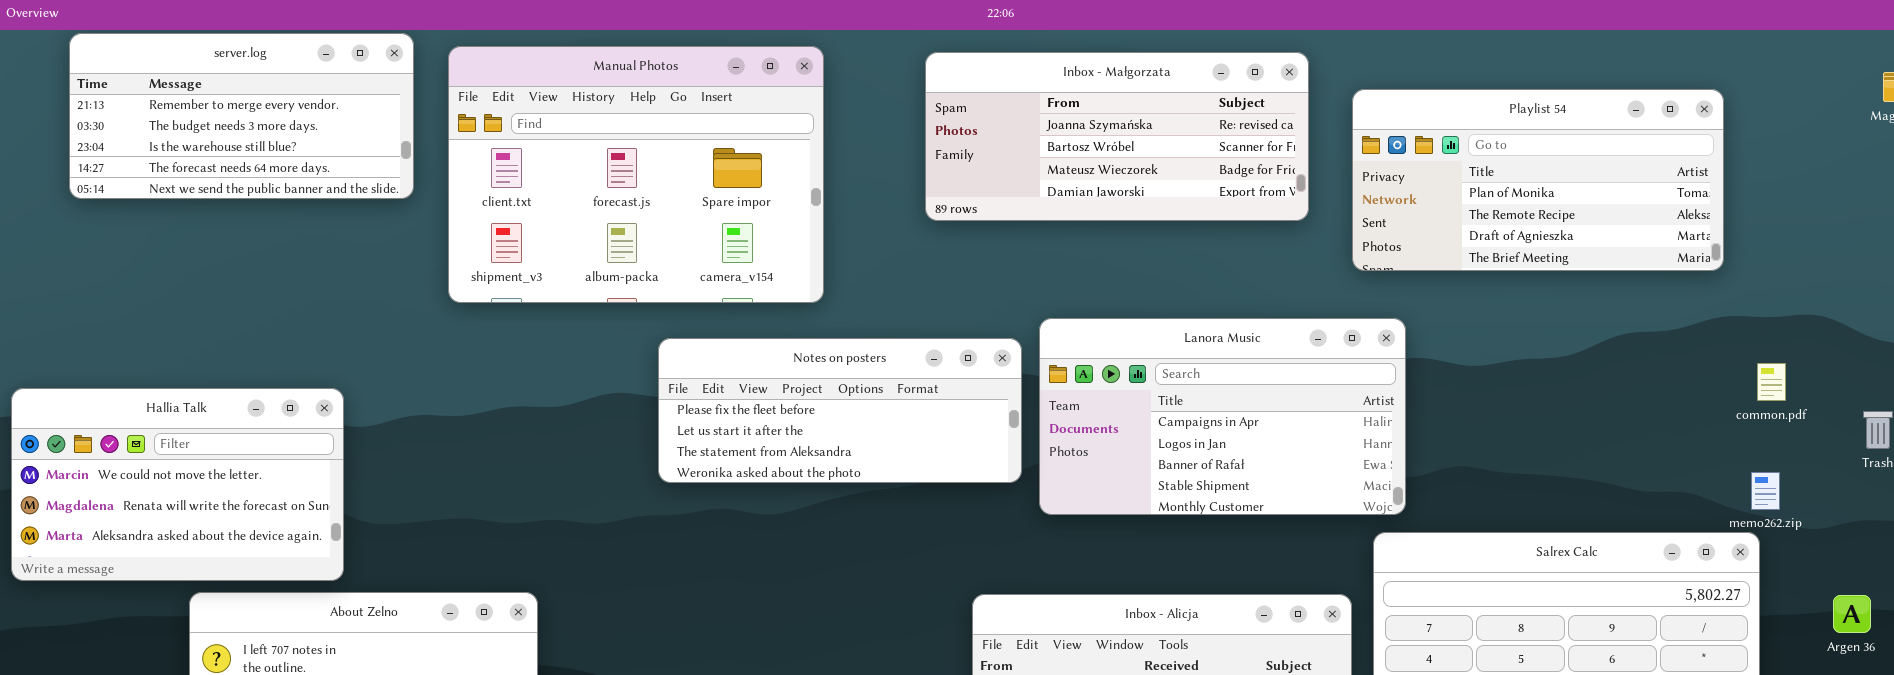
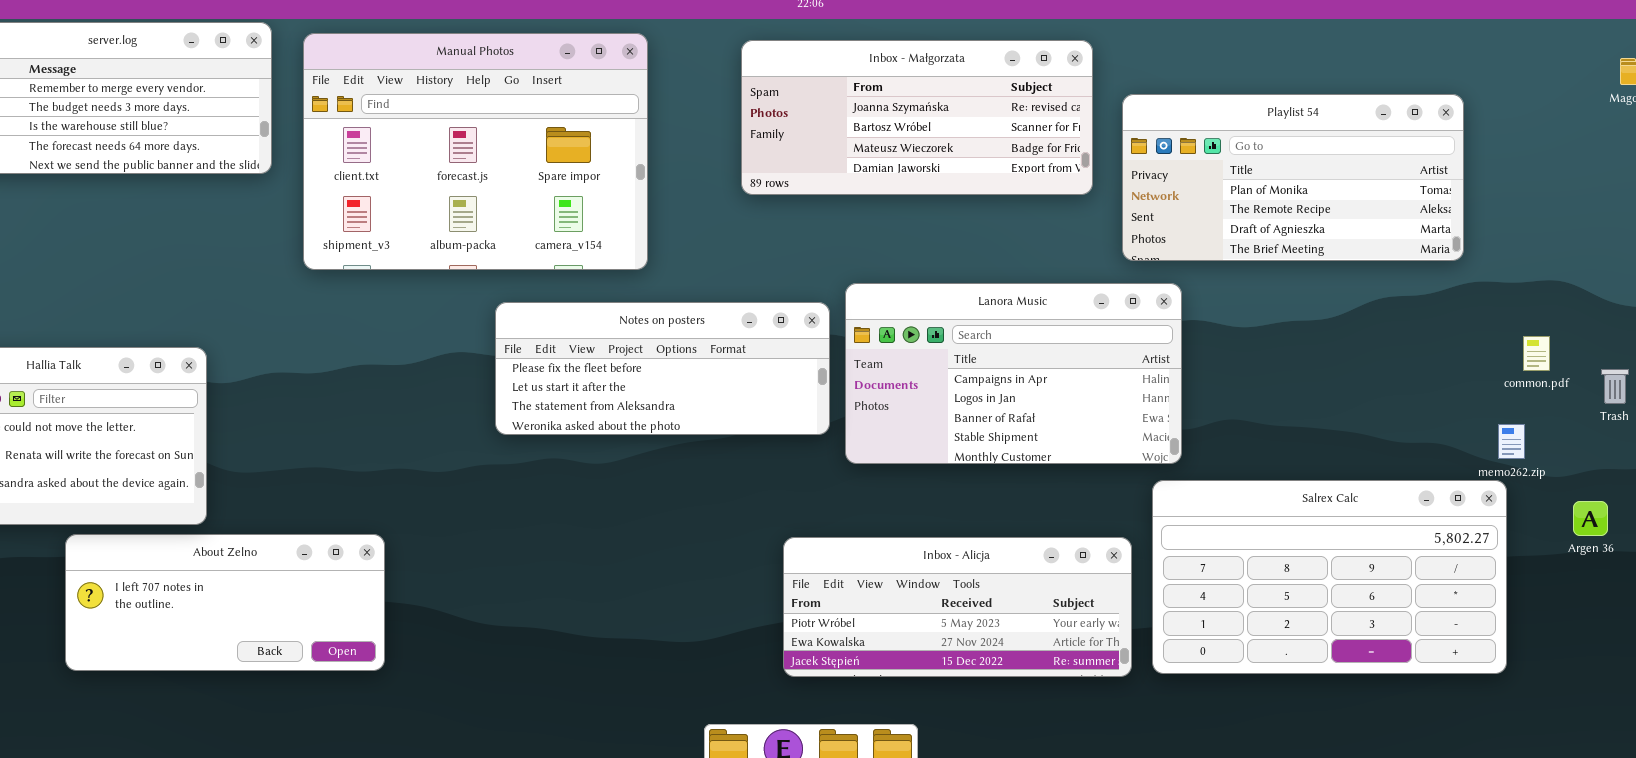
Playlist 54: [1352,89,1724,271] -> [1122,94,1464,261], moved
common.pdf: [1757,363,1786,401] -> [1523,336,1550,371], moved
Argen 36: [1833,595,1871,633] -> [1573,501,1608,536], moved

